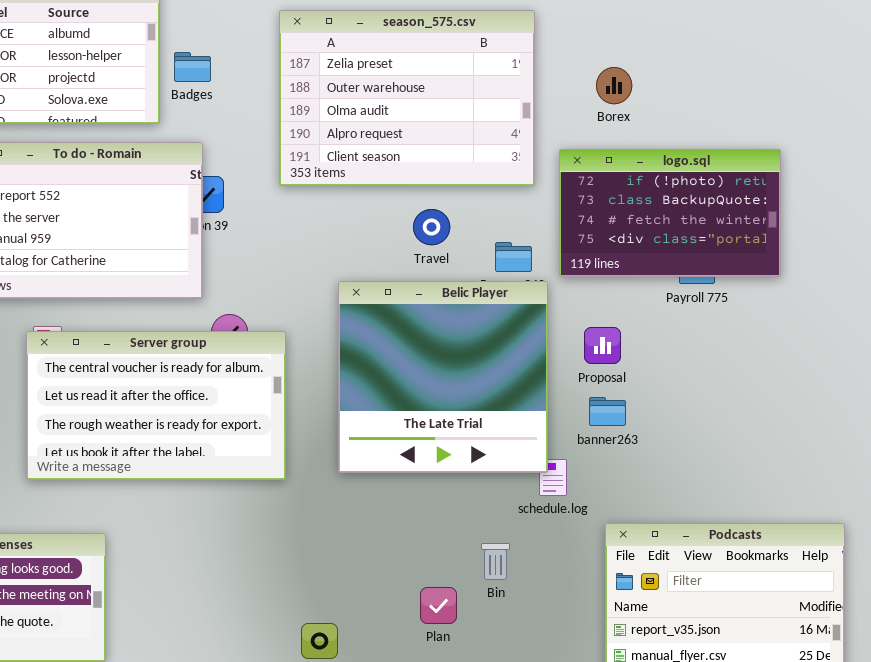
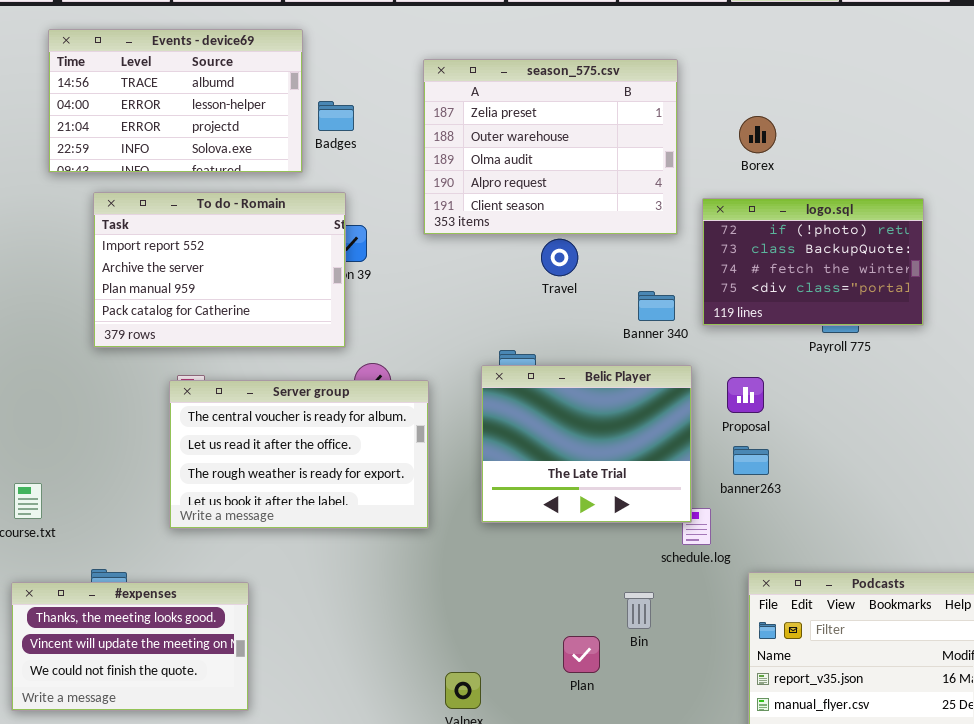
Travel: [413,209,450,245] -> [541,239,578,276], moved
Belic Player: [338,281,548,473] -> [481,365,692,523], resized

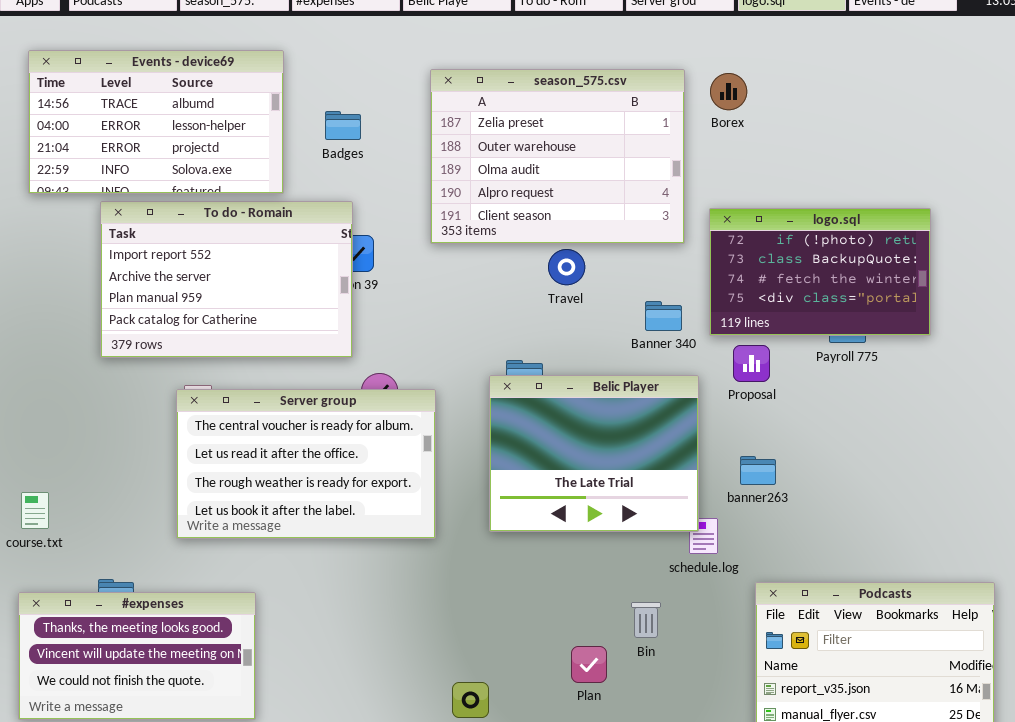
Events - device69: [48,29,303,173] -> [28,50,284,194], moved
Borex: [739,116,776,153] -> [710,73,747,110], moved
Proposal: [727,377,764,413] -> [733,345,770,382], moved

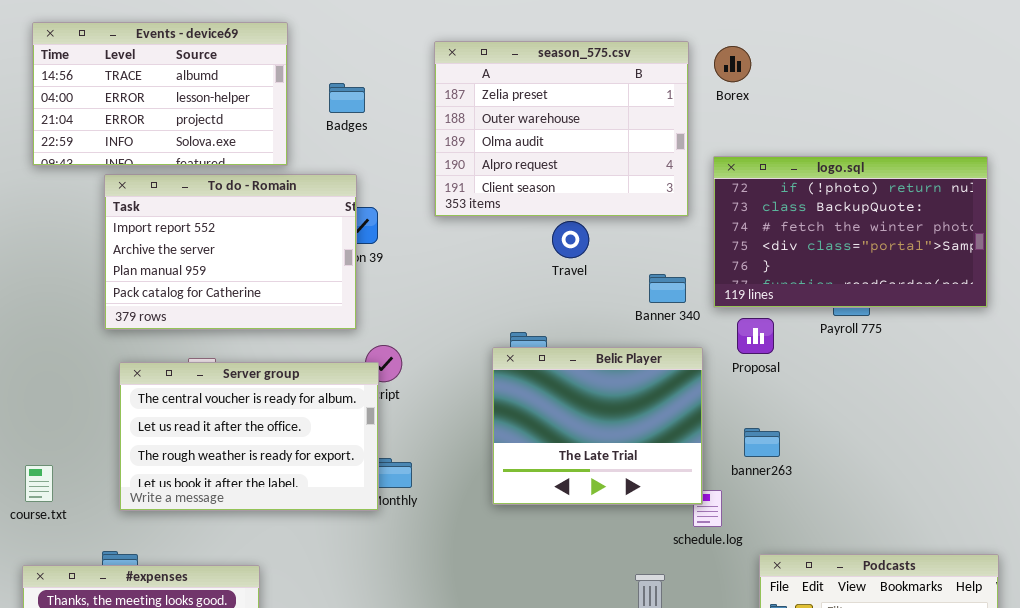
logo.sql: [709,208,931,336] -> [713,156,988,308], resized
Server group: [176,389,436,539] -> [119,362,379,511], moved

